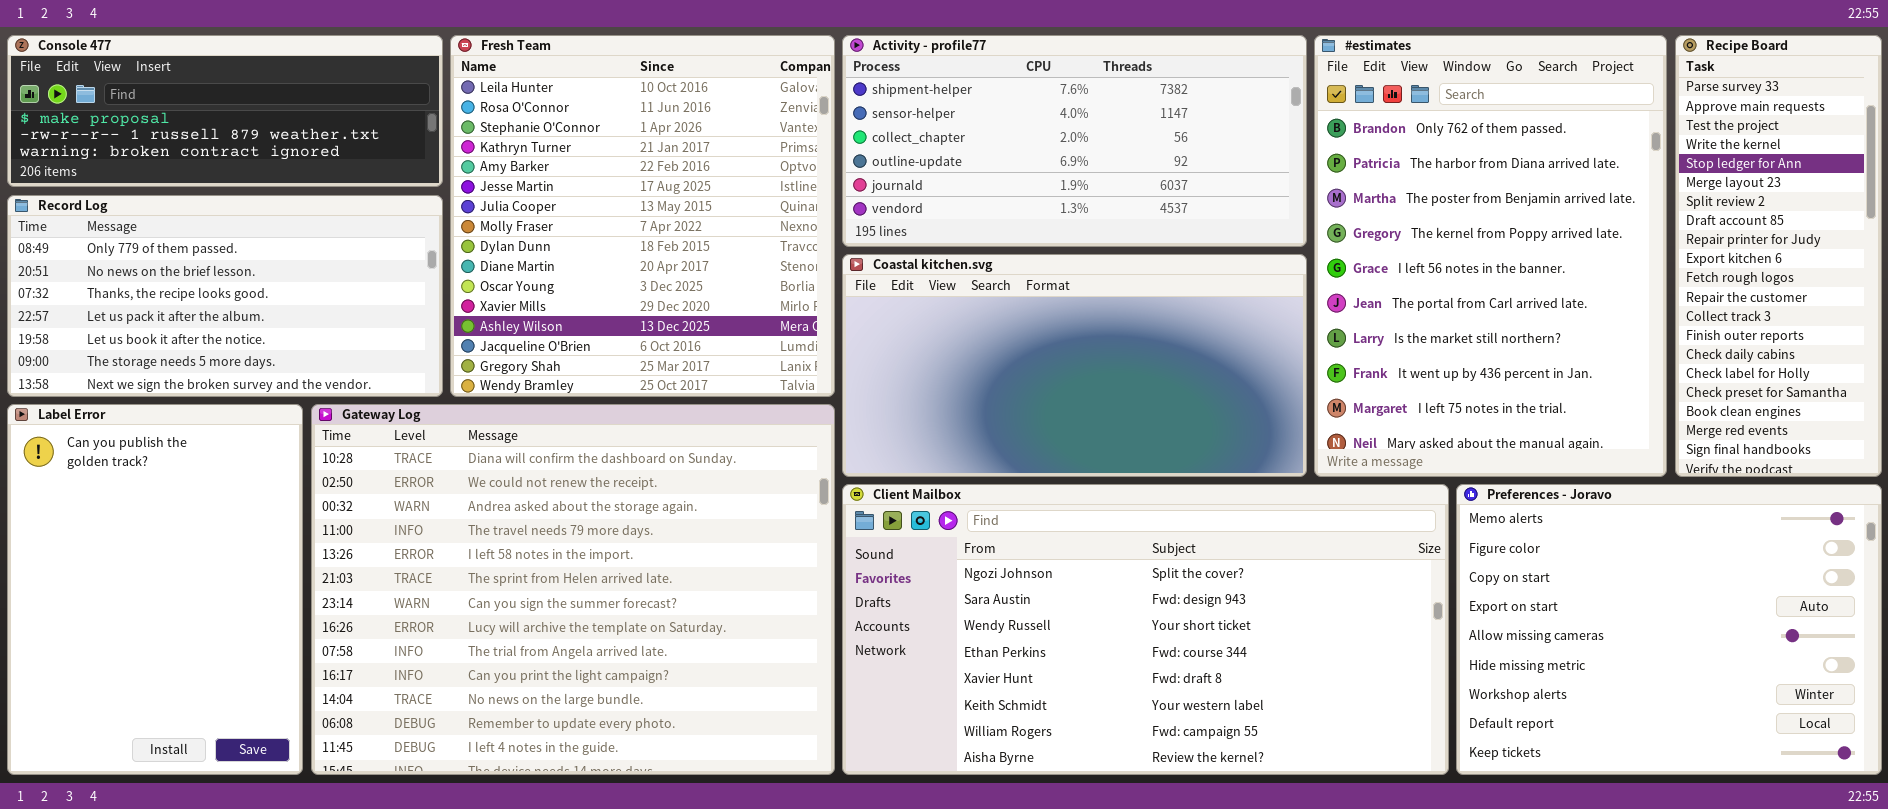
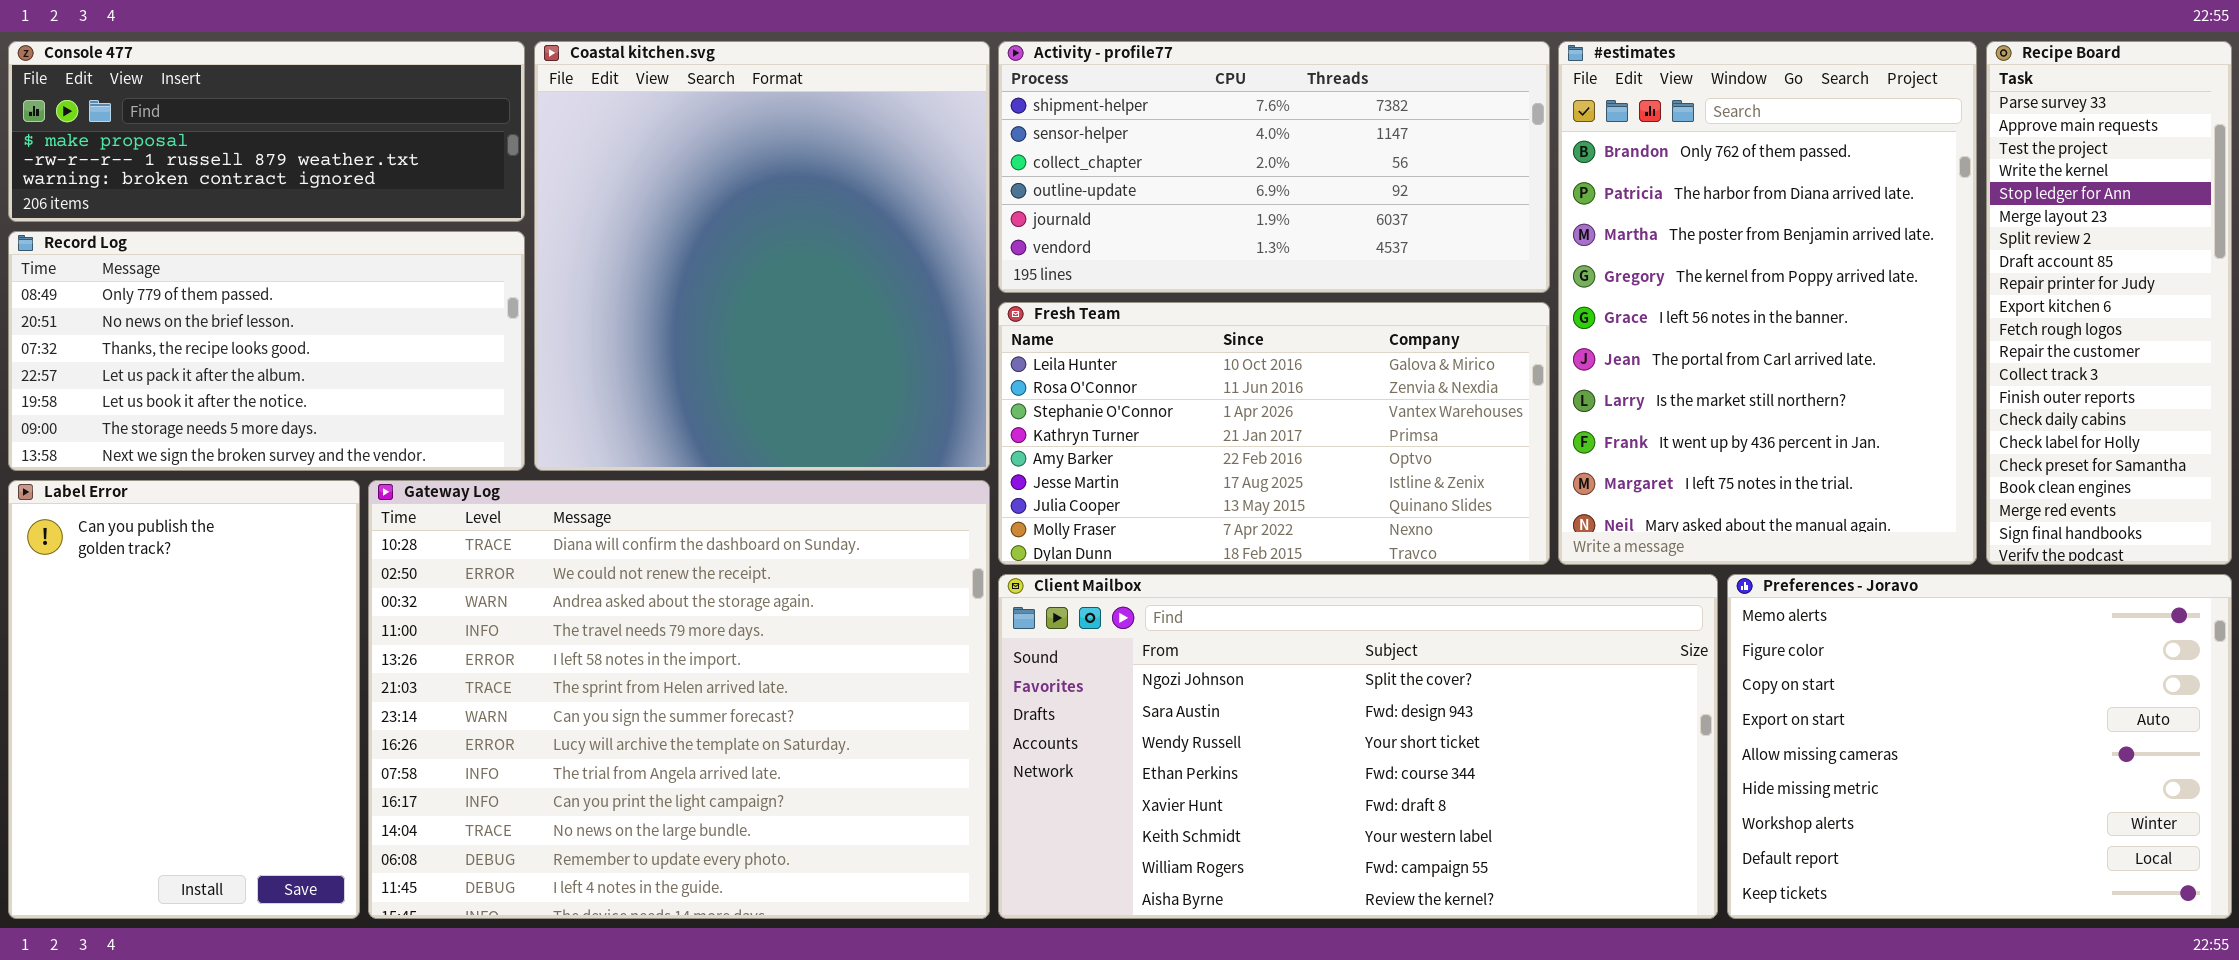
Fresh Team: [450,35,835,397] -> [998,302,1550,565], moved, resized
Coastal kitchen.svg: [842,254,1307,477] -> [534,41,990,471], moved, resized

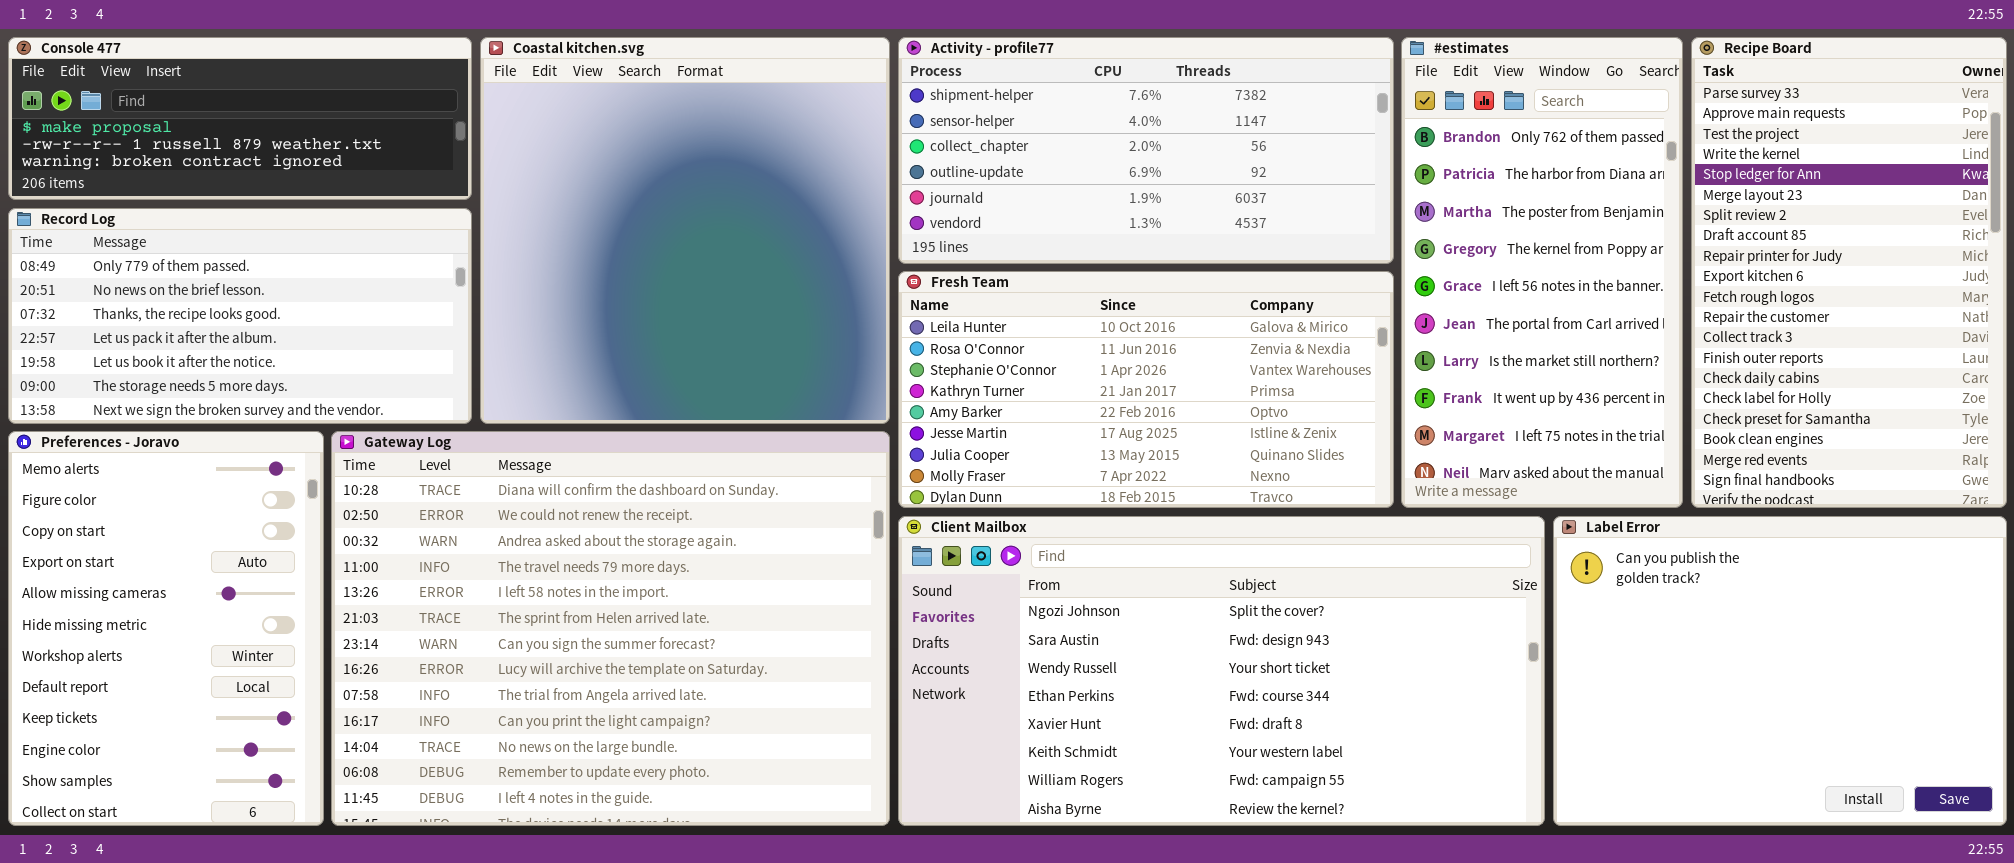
#estimates: [1558,41,1977,565] -> [1401,37,1683,508], resized
Recipe Board: [1986,41,2232,565] -> [1691,37,2007,508], resized
Label Error: [8,480,360,919] -> [1553,516,2007,826], moved, resized
Preferences - Joravo: [1727,574,2232,919] -> [8,431,324,826], moved, resized

